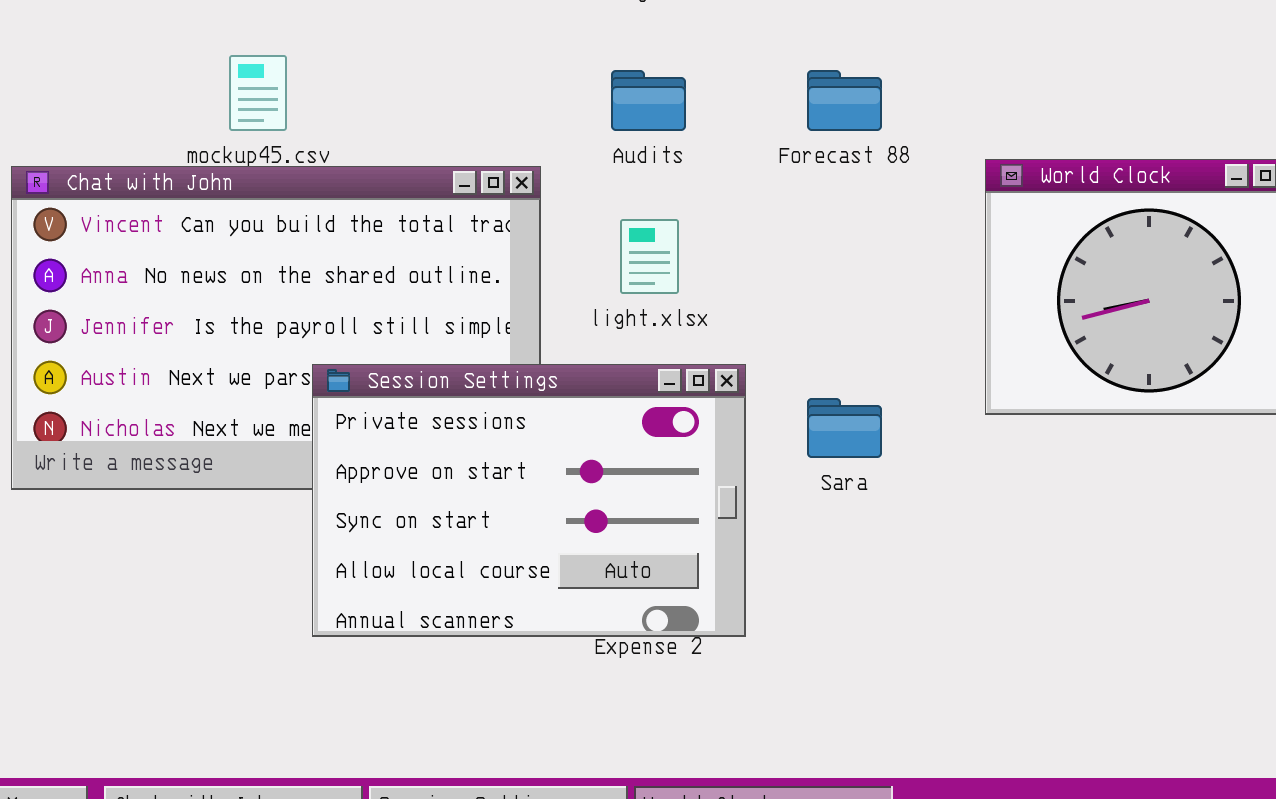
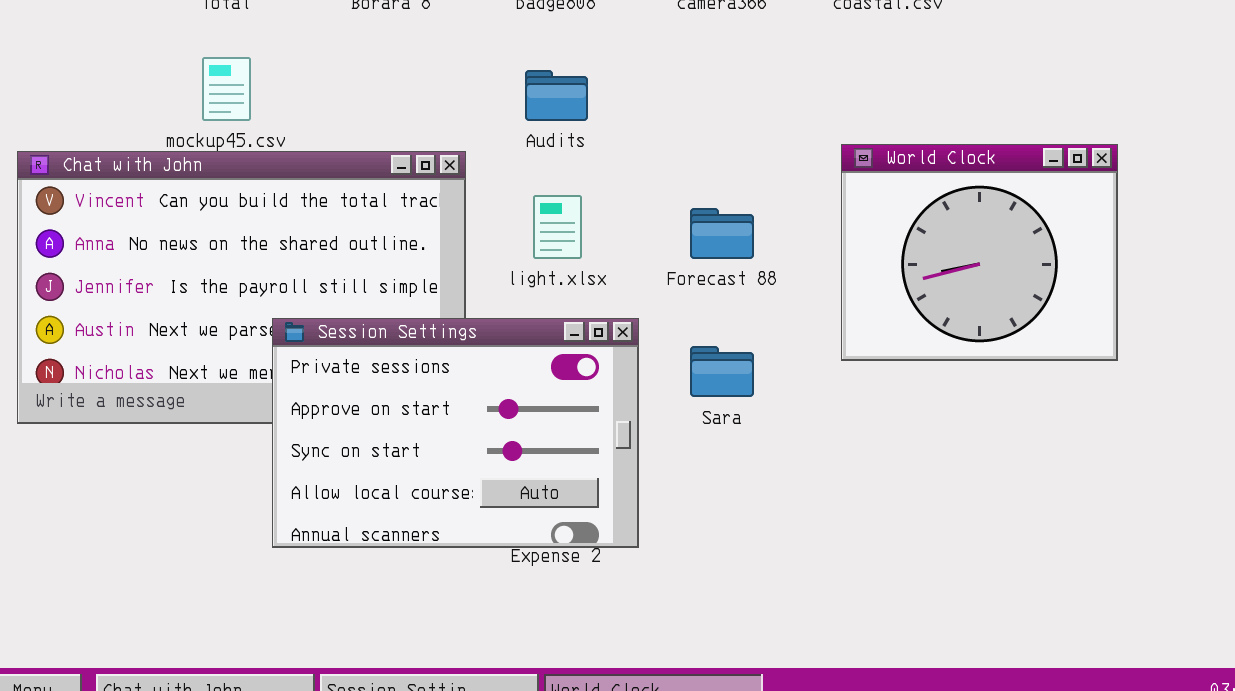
Forecast 88: [807,70,882,131] -> [690,208,754,259], moved

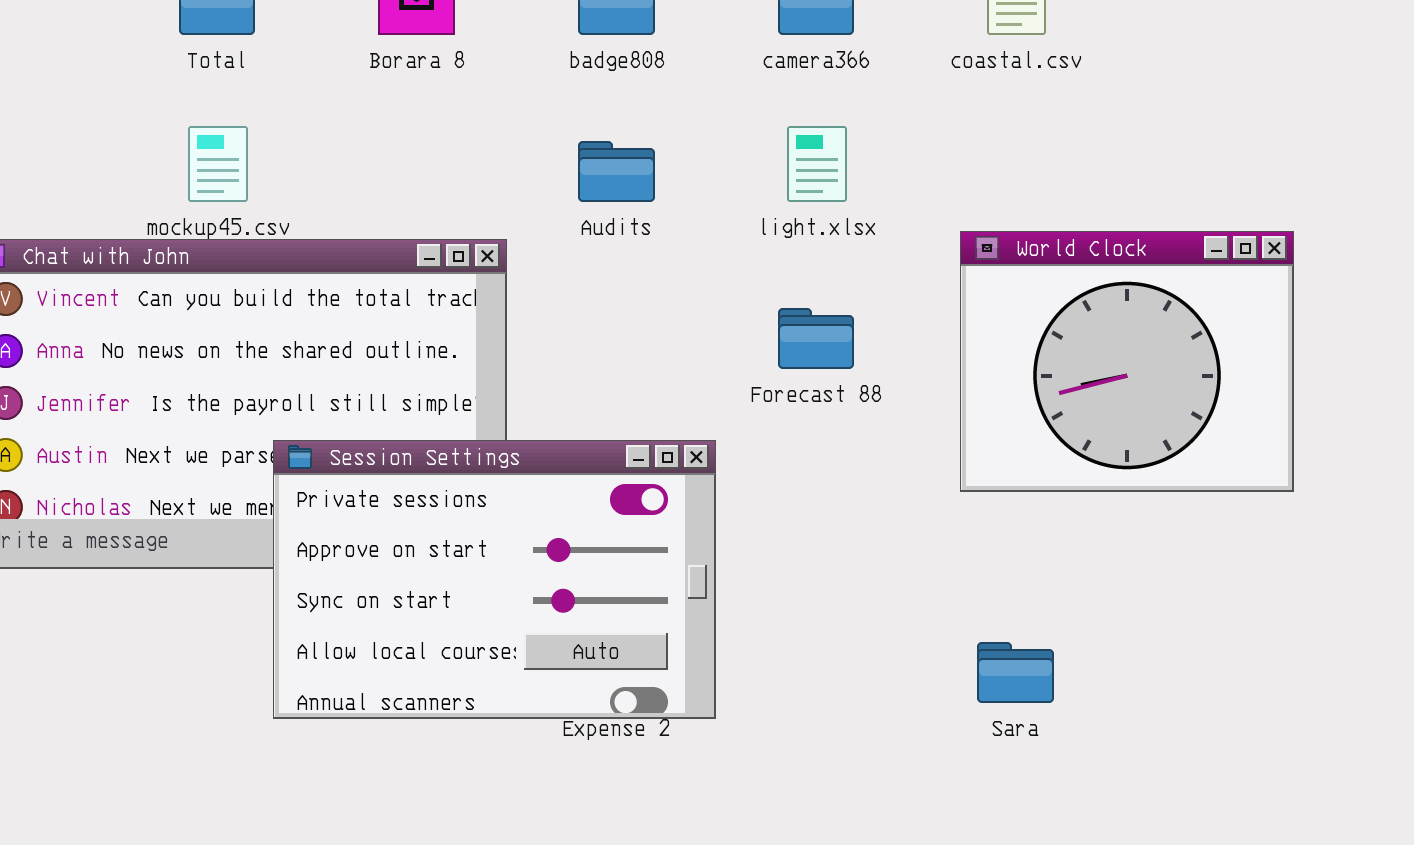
light.xlsx: [533,195,582,259] -> [787,126,847,202], moved
Sara: [690,346,754,397] -> [977,642,1054,703], moved

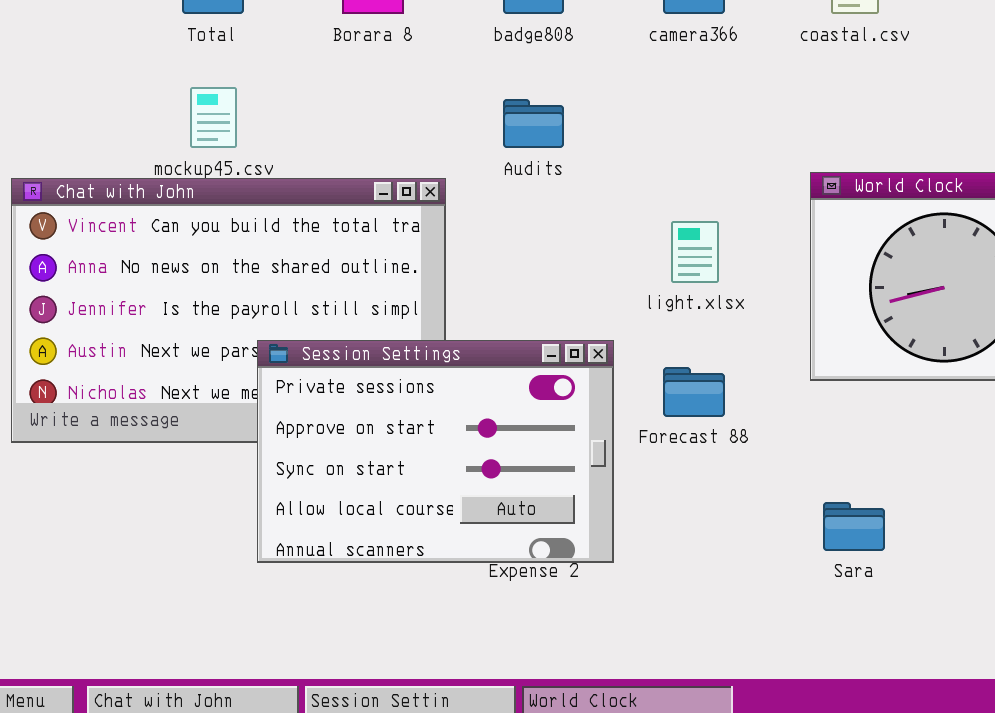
light.xlsx: [787,126,847,202] -> [671,221,719,283], moved
Forecast 88: [778,308,854,369] -> [663,367,725,417], moved

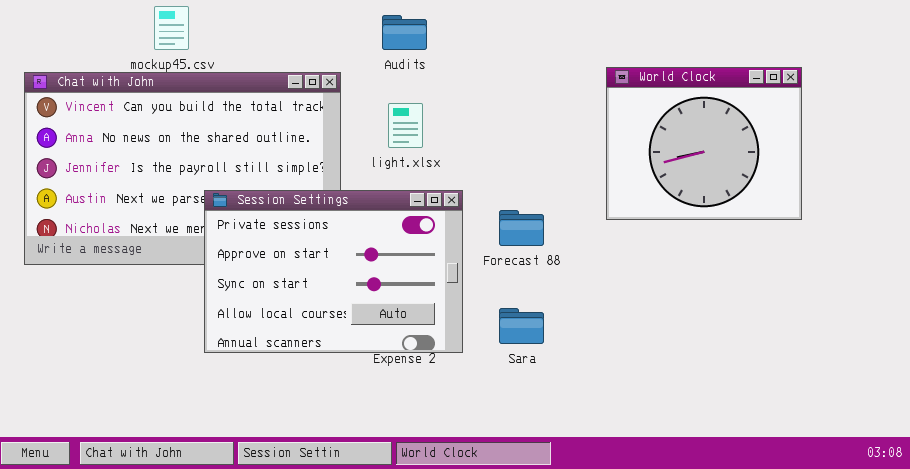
light.xlsx: [671,221,719,283] -> [388,103,423,148], moved
Sara: [823,502,885,551] -> [499,308,544,344], moved

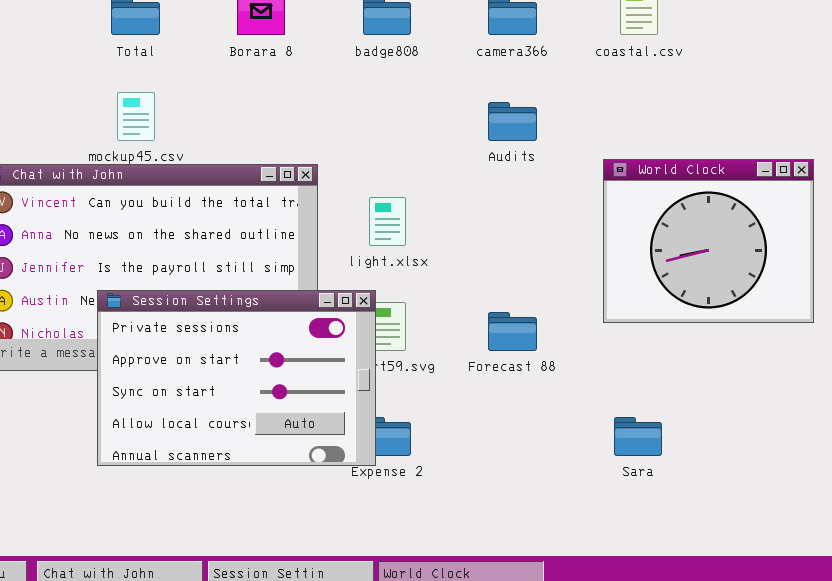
Audits: [382,15,427,50] -> [488,102,537,141], moved
Session Settings: [204,190,463,353] -> [97,290,376,466], moved
Sara: [499,308,544,344] -> [614,417,662,456], moved

